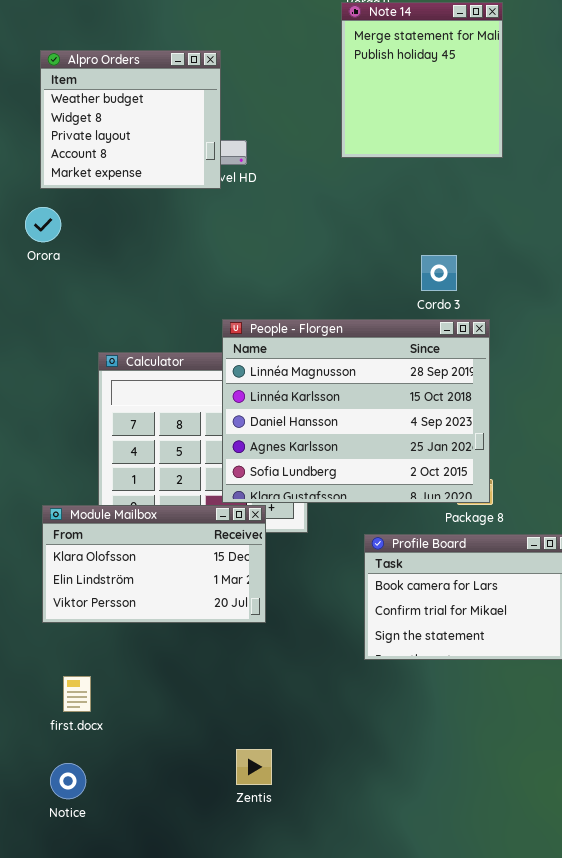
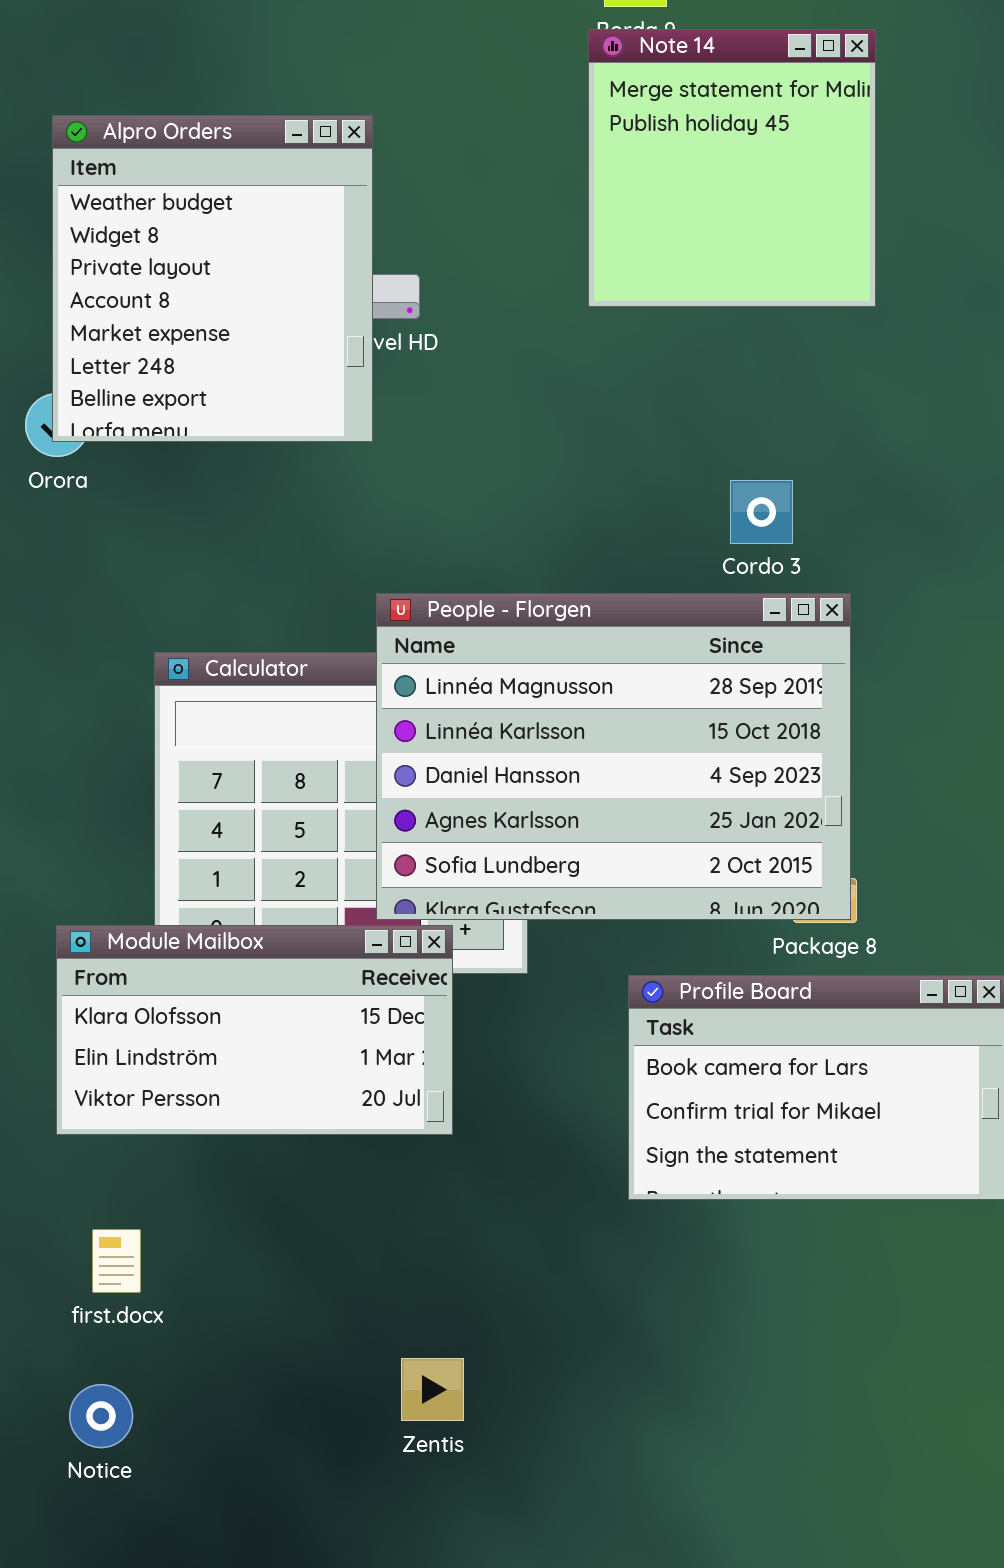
Alpro Orders: [40,50,221,189] -> [52,115,373,442], resized

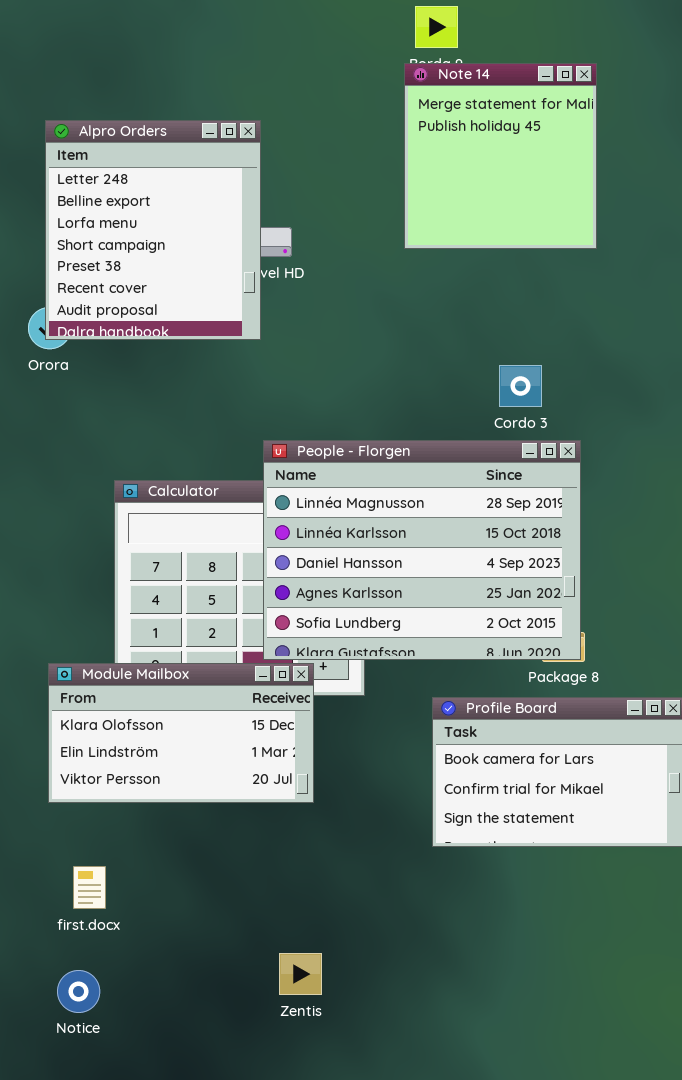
Alpro Orders: [52,115,373,442] -> [45,120,261,340], scrolled down 5 rows

